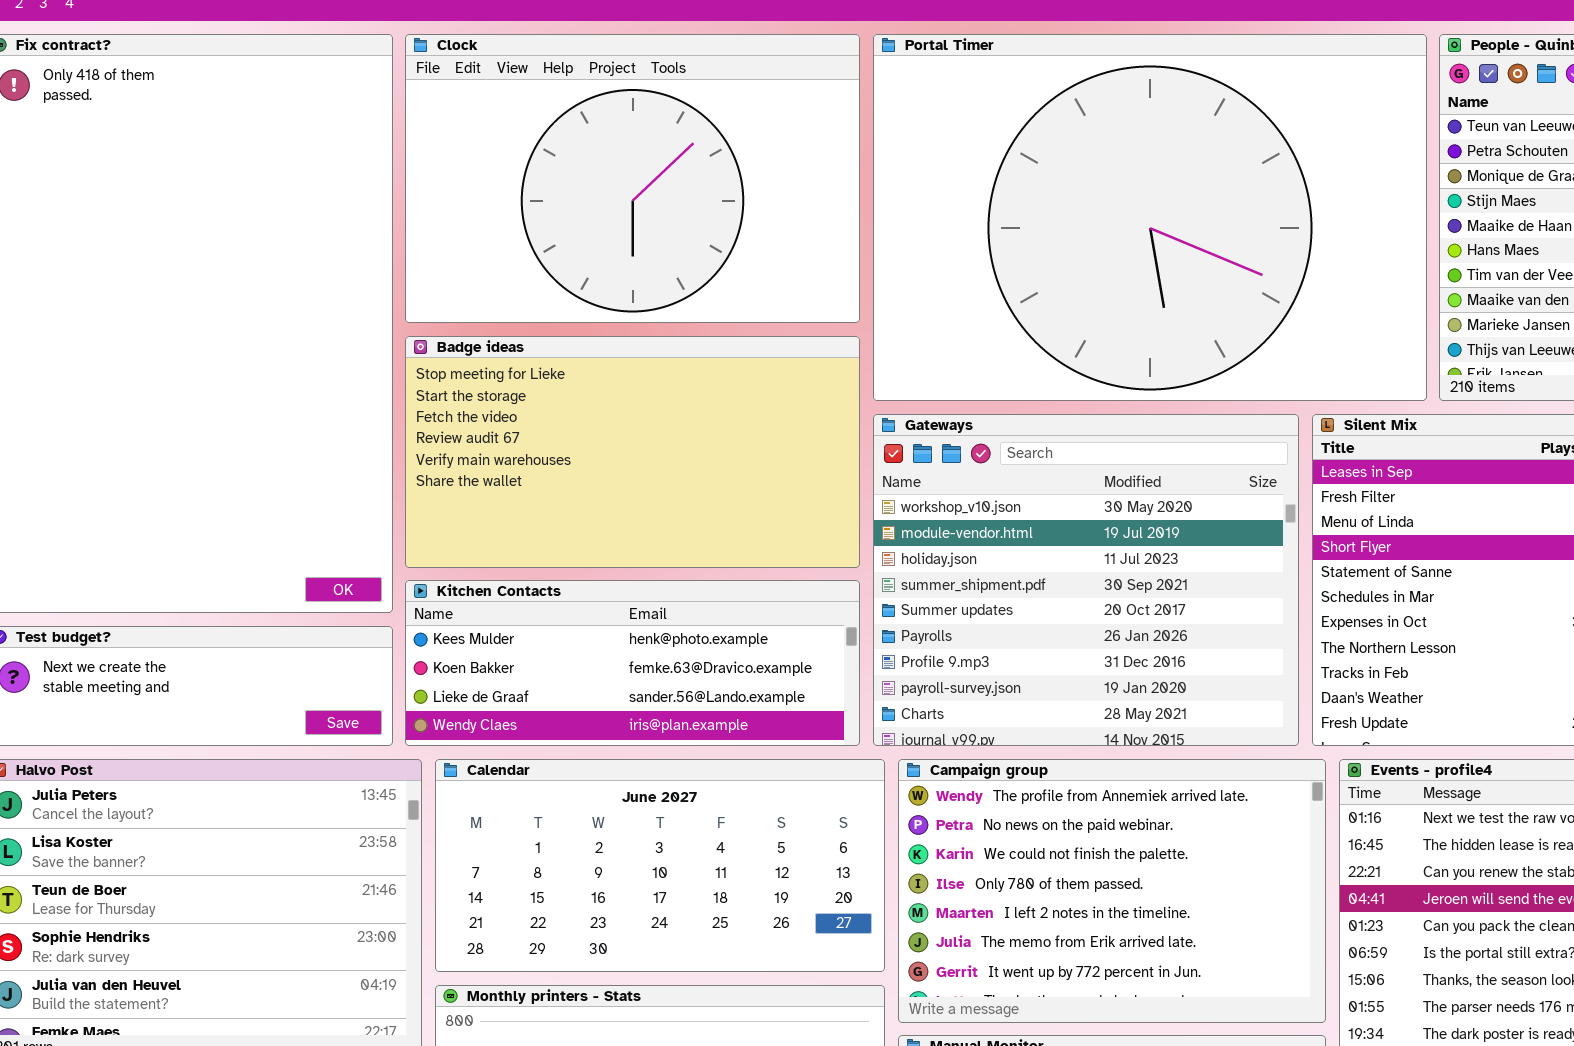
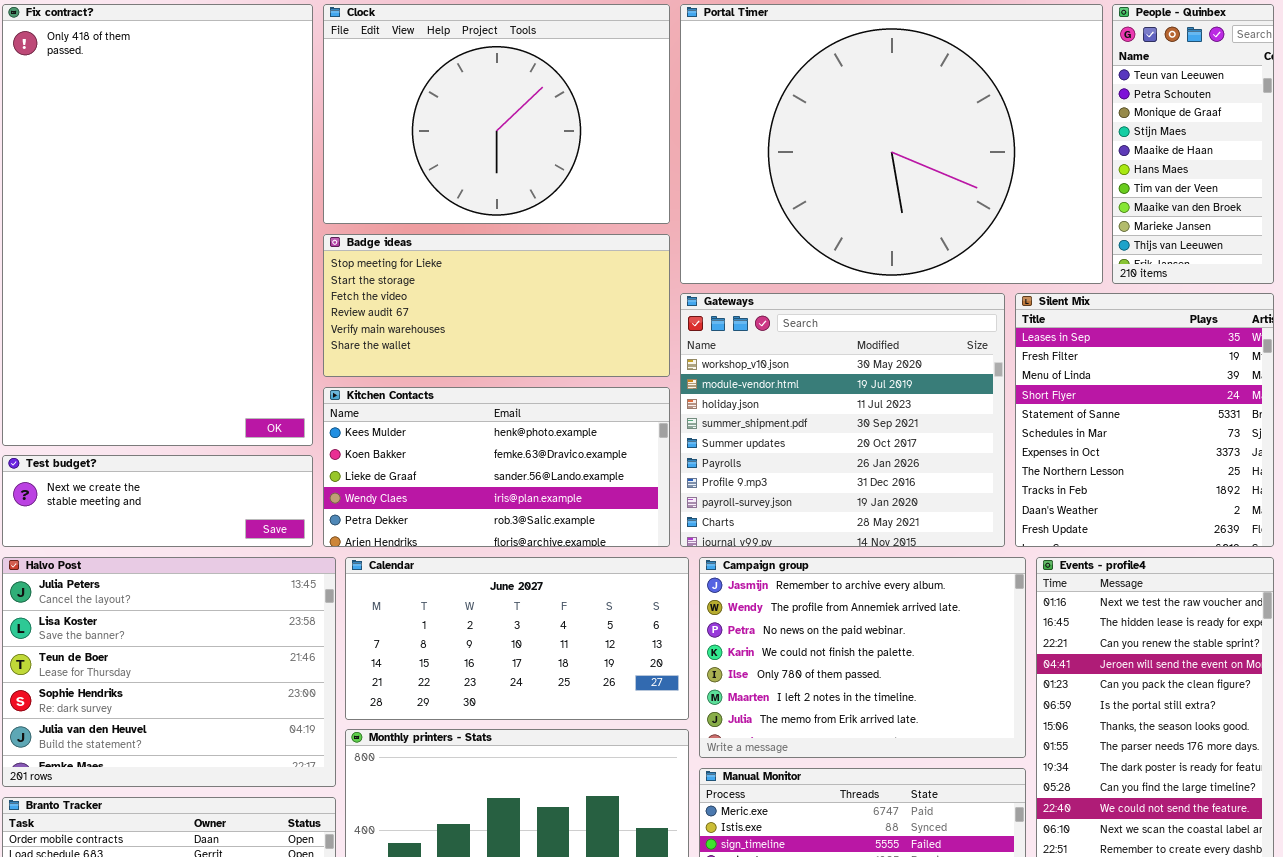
Badge ideas: [405,336,860,568] -> [323,234,670,377], resized
Kitchen Contacts: [405,580,860,746] -> [323,387,670,547], resized
Campaign group: [898,759,1326,1023] -> [699,557,1026,758], scrolled up 1 row

